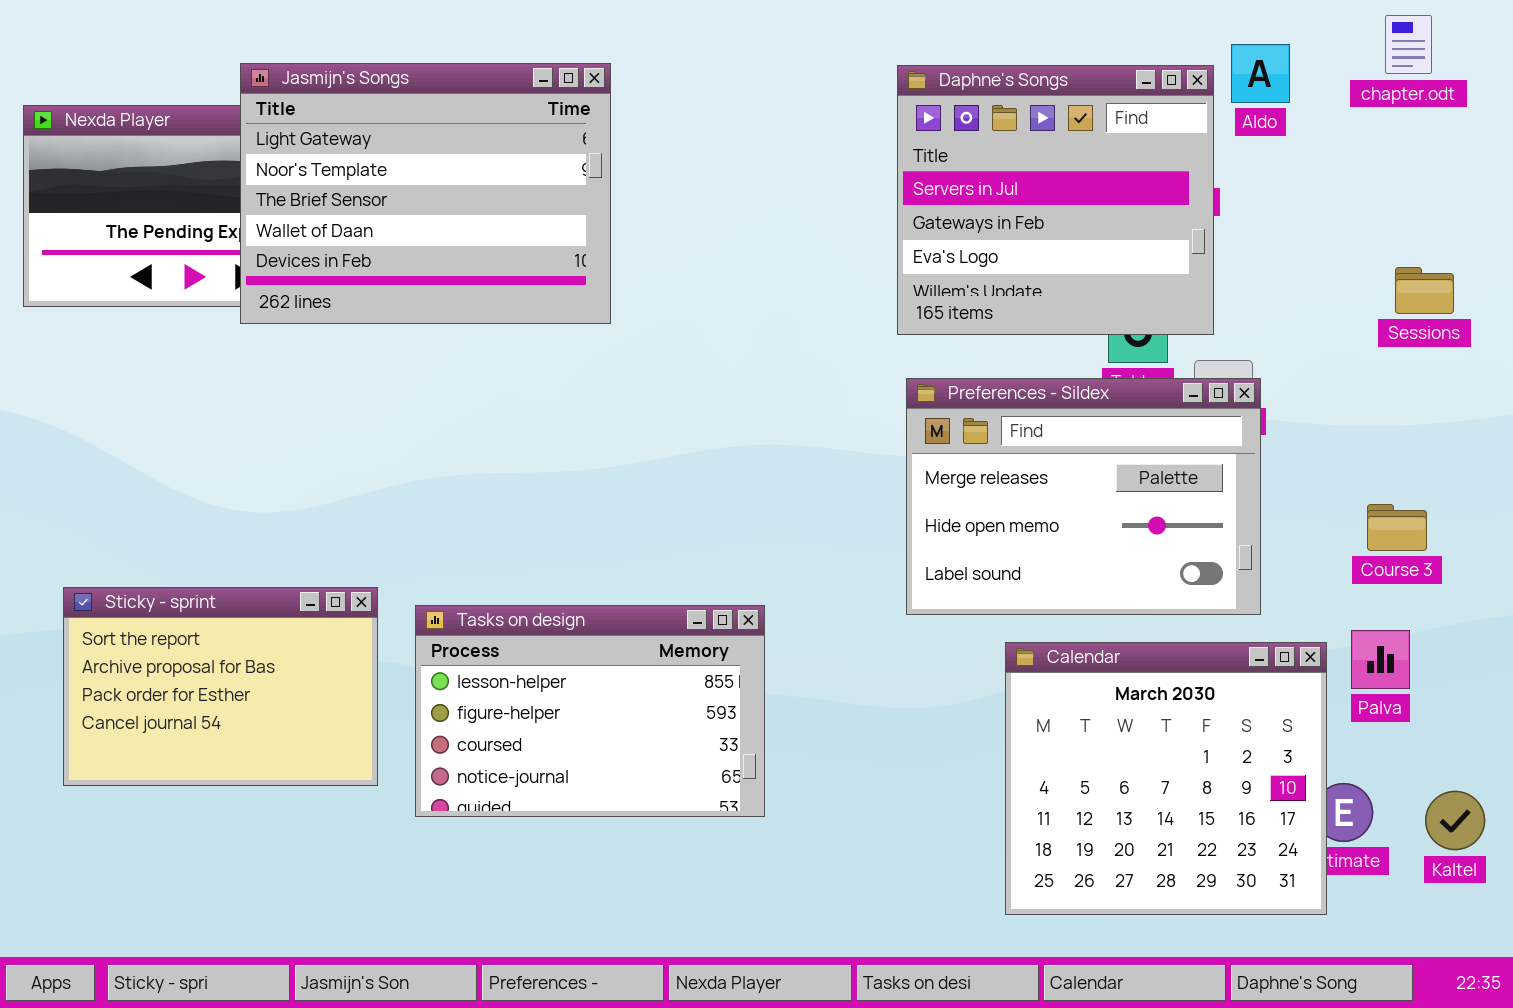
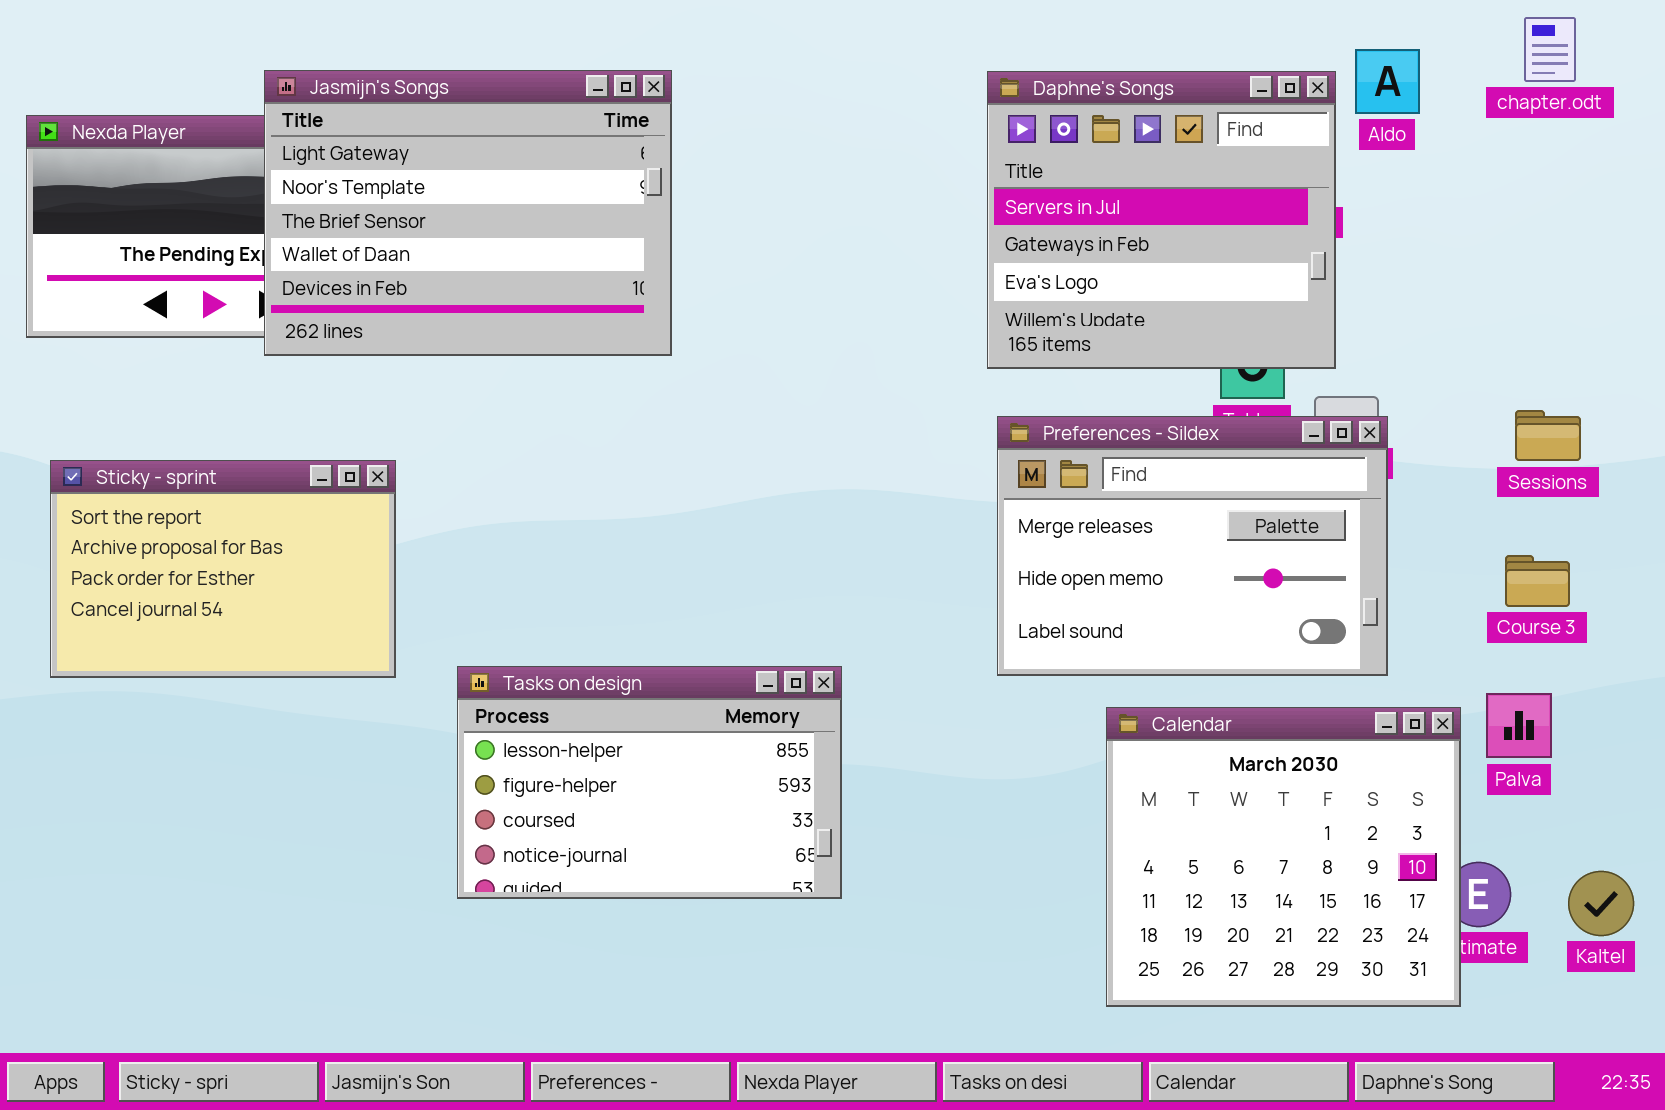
Sessions: [1395,267,1454,314] -> [1515,410,1581,461], moved
Sticky - sprint: [63,587,378,786] -> [50,460,396,678], moved

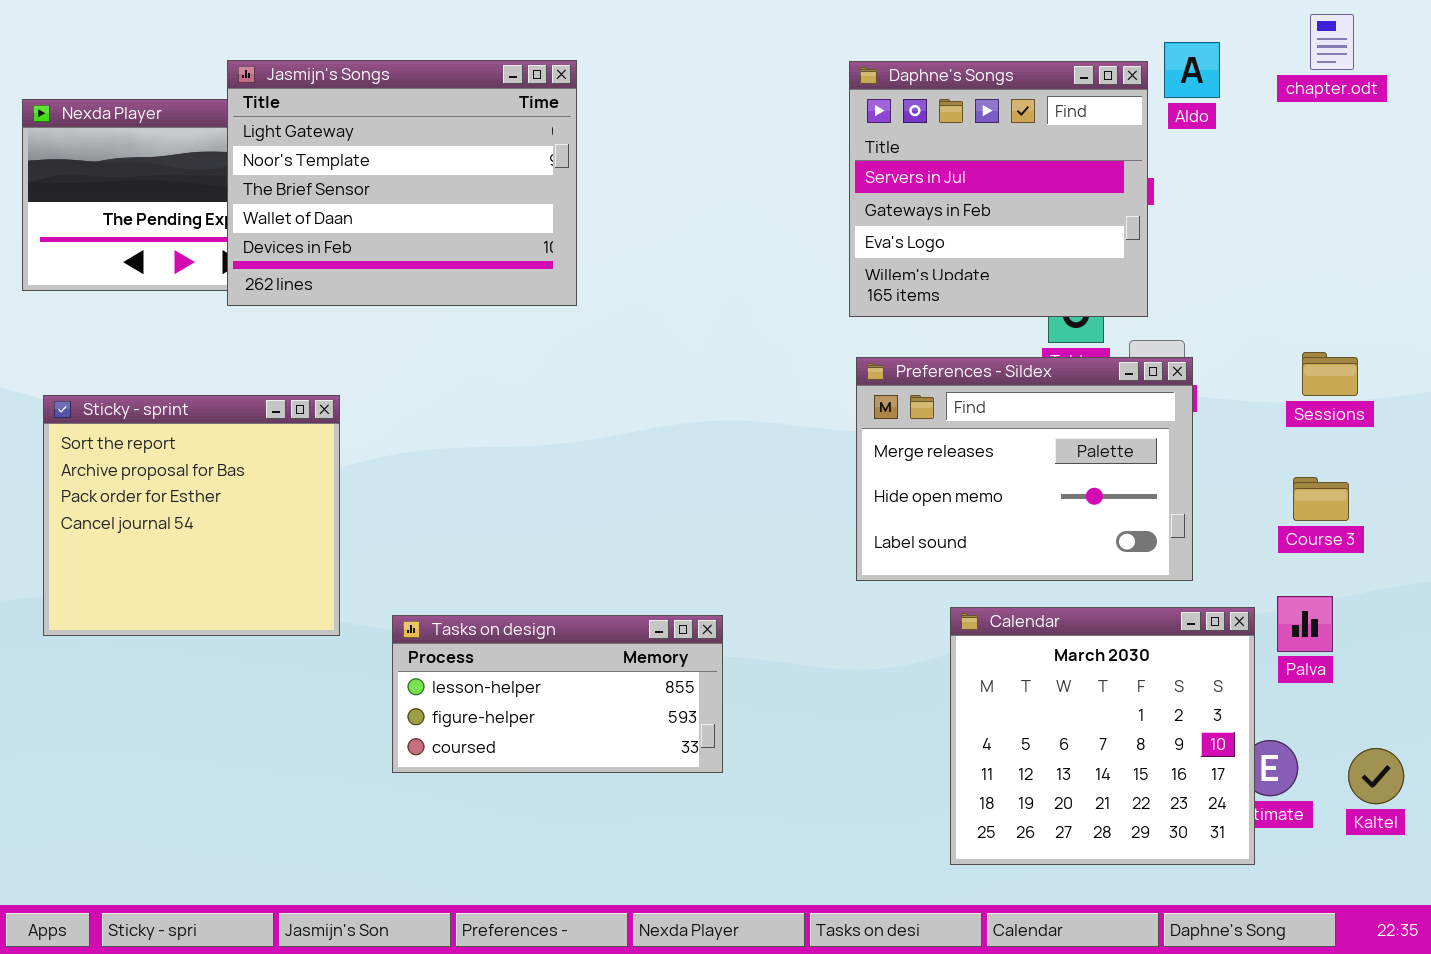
Sticky - sprint: [50,460,396,678] -> [43,395,340,636], resized
Tasks on design: [457,666,842,899] -> [392,615,723,773], resized

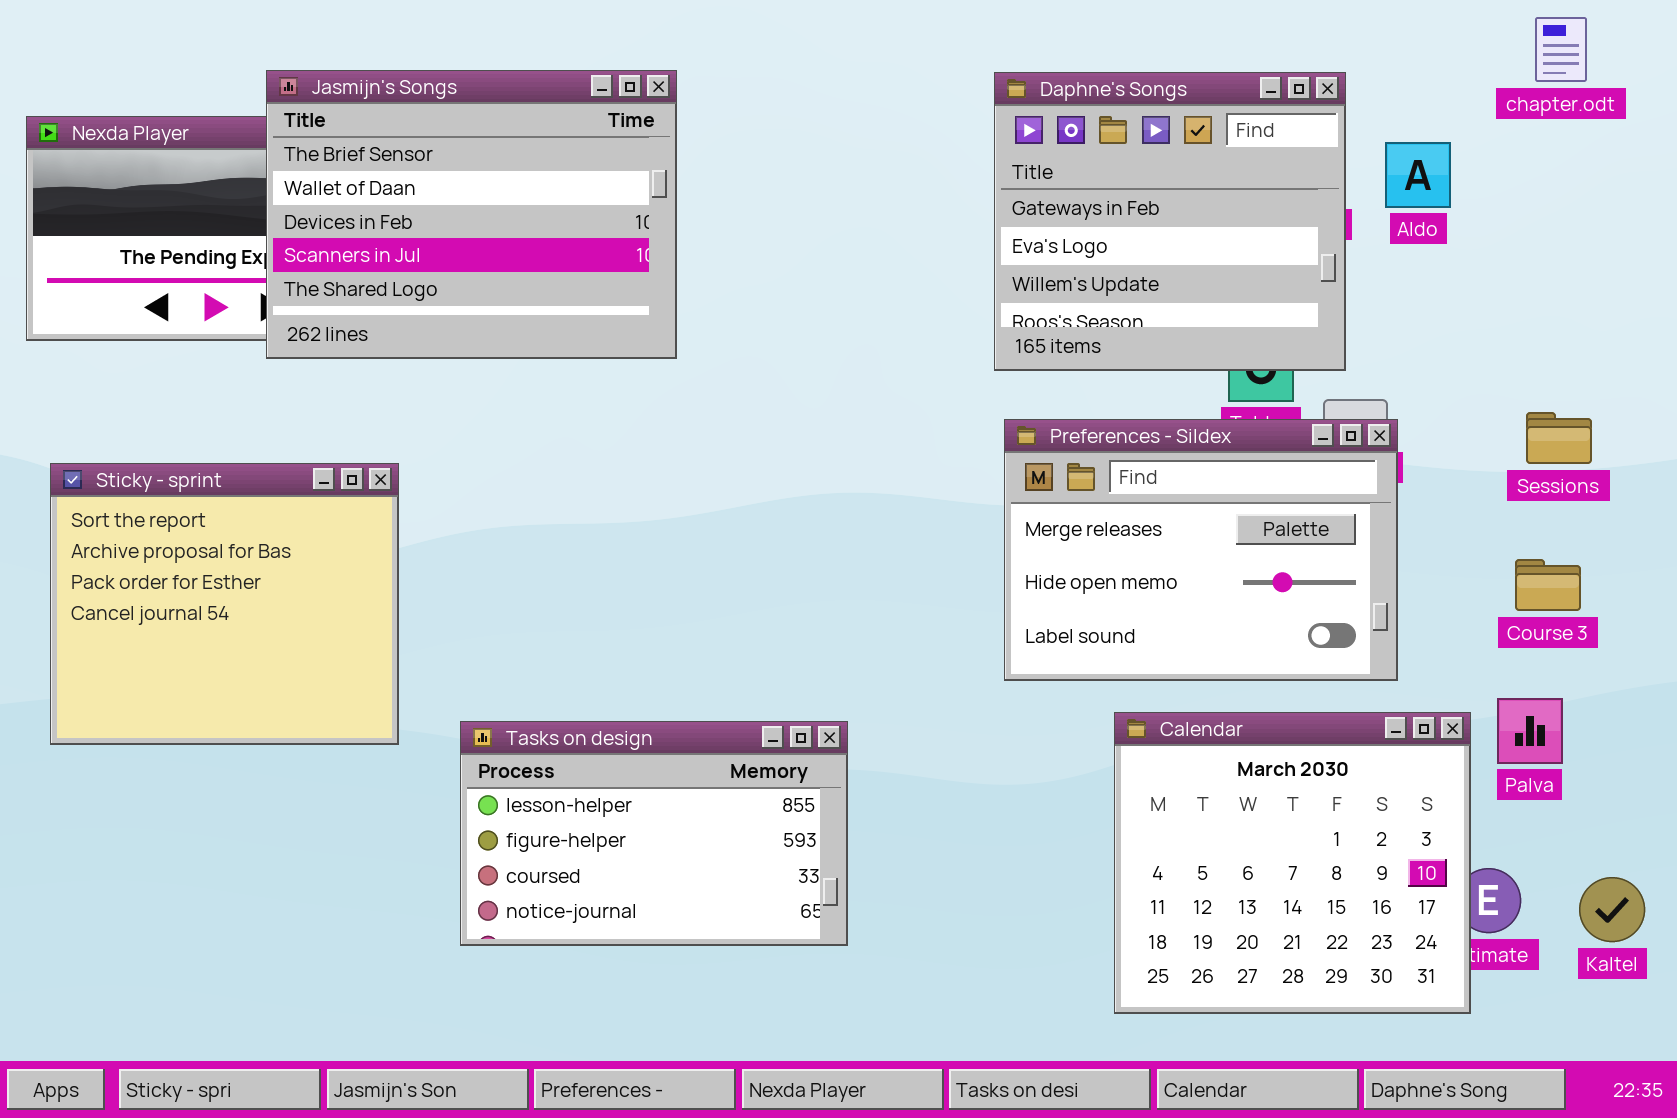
Aldo: [1164,42,1220,98] -> [1385,142,1451,208], moved
Jasmijn's Songs: [227,60,577,306] -> [266,70,677,359], scrolled down 2 rows
Daphne's Songs: [849,61,1148,317] -> [994,72,1346,371], scrolled down 1 row
Tasks on design: [392,615,723,773] -> [460,721,848,946], resized

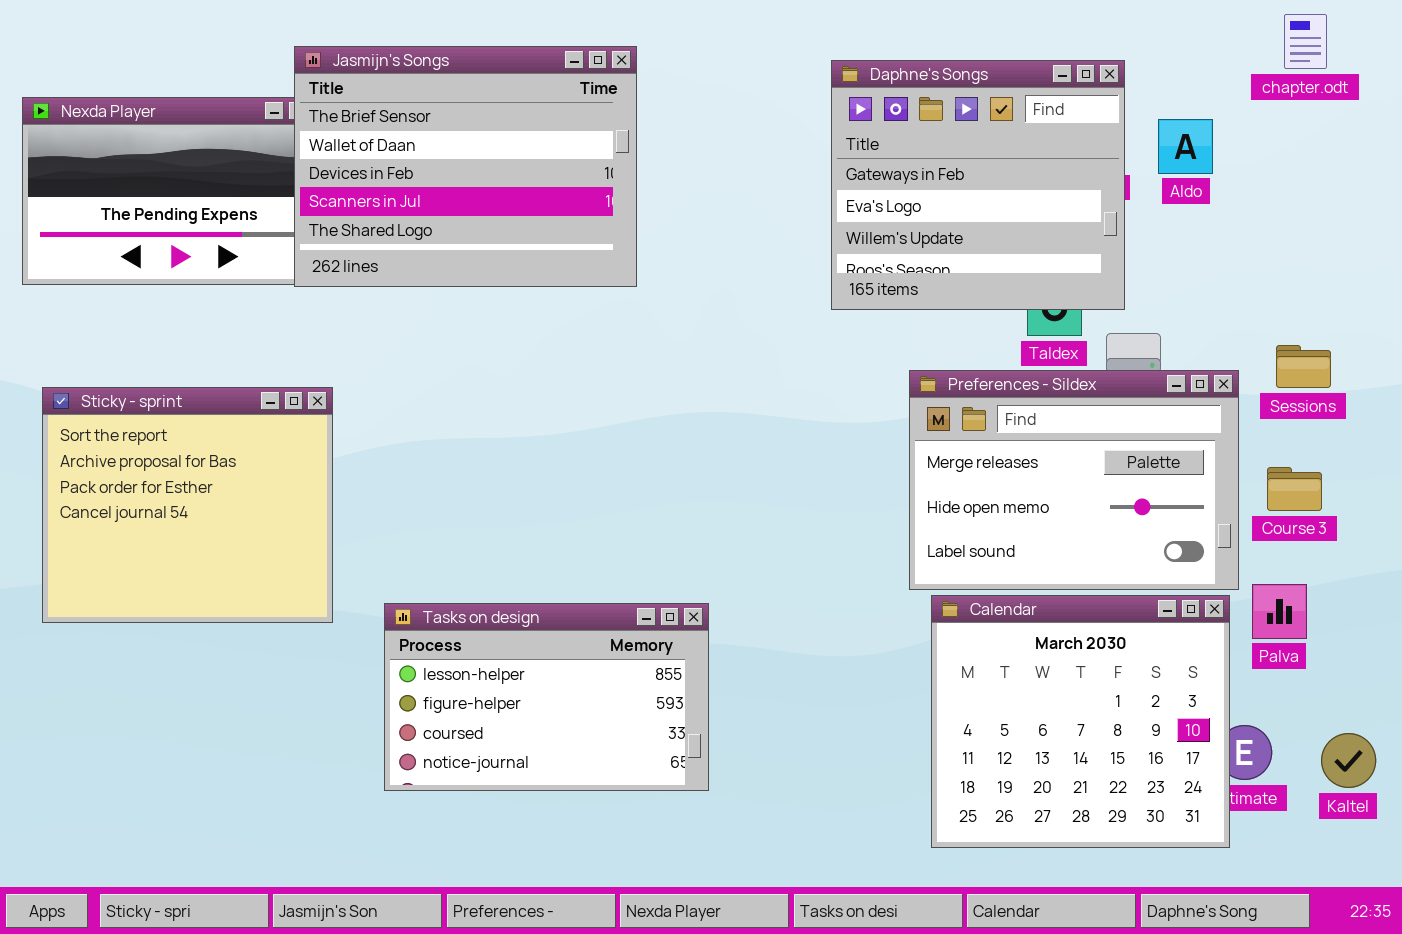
Jasmijn's Songs: [266,70,677,359] -> [294,46,637,287], moved
Preferences - Sildex: [1004,419,1398,681] -> [909,370,1239,590], moved

